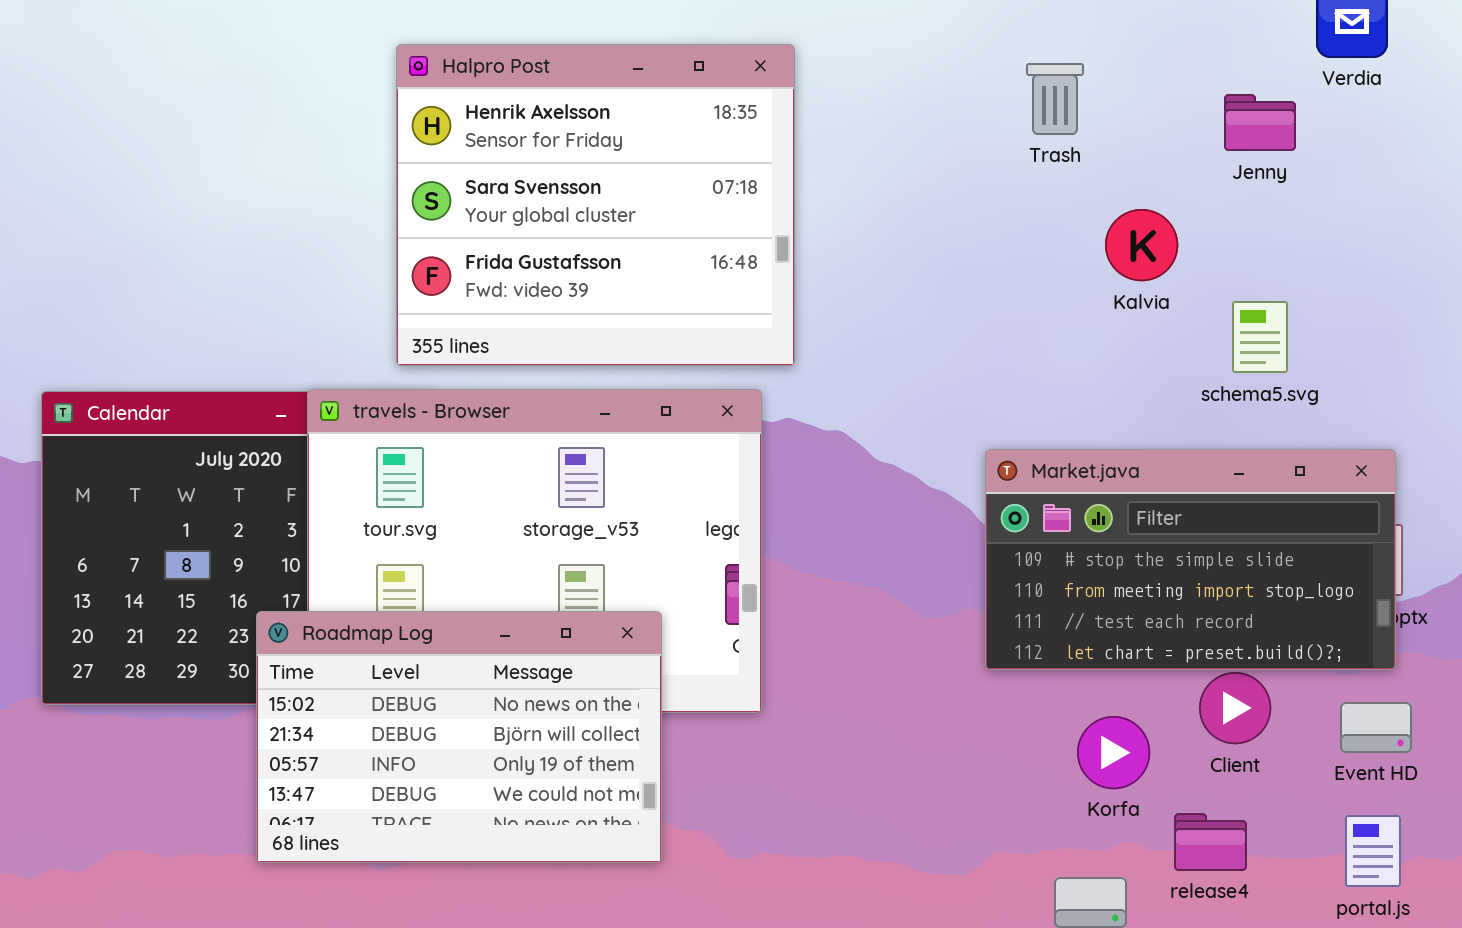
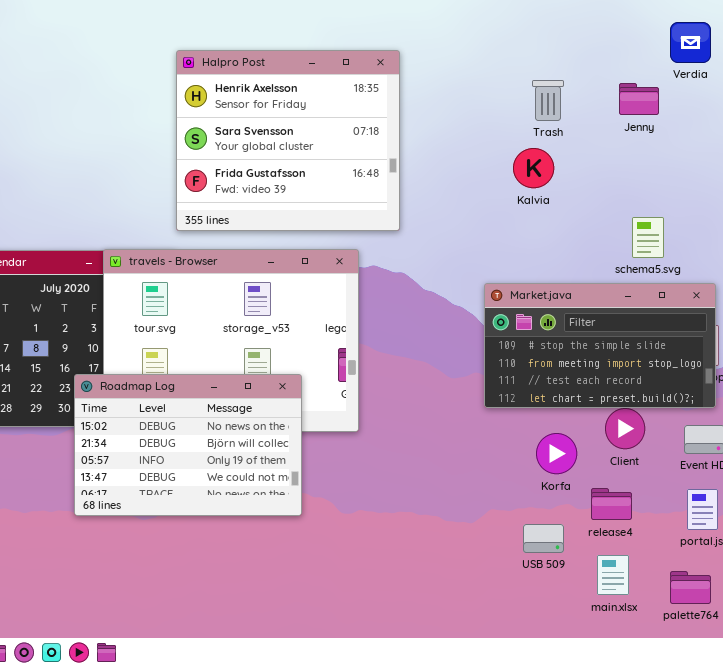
Halpro Post: [396,44,795,366] -> [176,50,400,231], moved
Trash: [1026,63,1084,135] -> [532,80,564,121], moved
Kalvia: [1105,209,1178,281] -> [513,148,554,188], moved
schema5.svg: [1232,301,1288,373] -> [632,217,664,258], moved

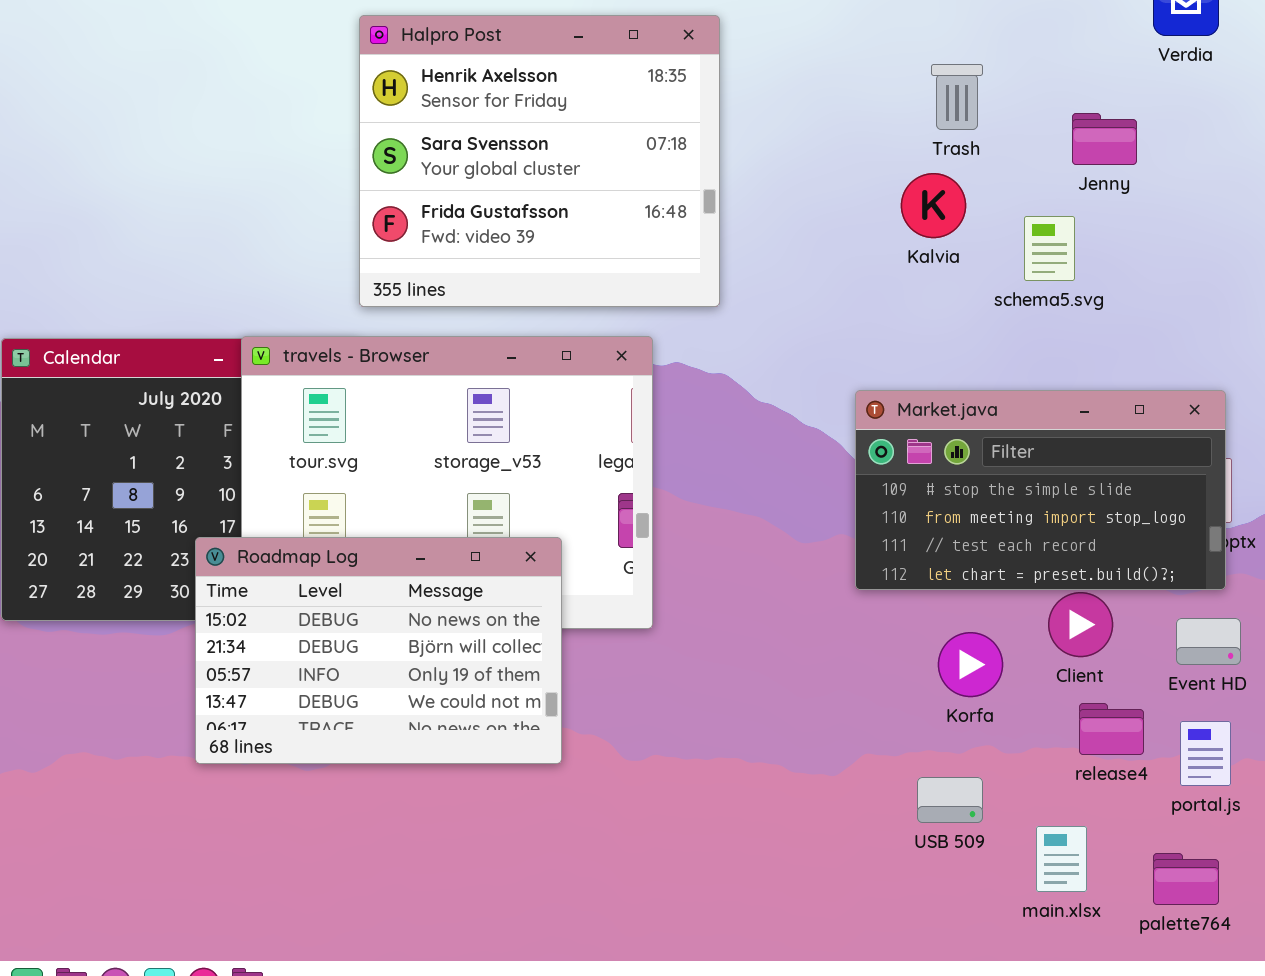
Jenny: [619,83,659,115] -> [1072,113,1137,165], moved
schema5.svg: [632,217,664,258] -> [1024,216,1075,281], moved
release4: [591,488,632,520] -> [1079,703,1144,755], moved

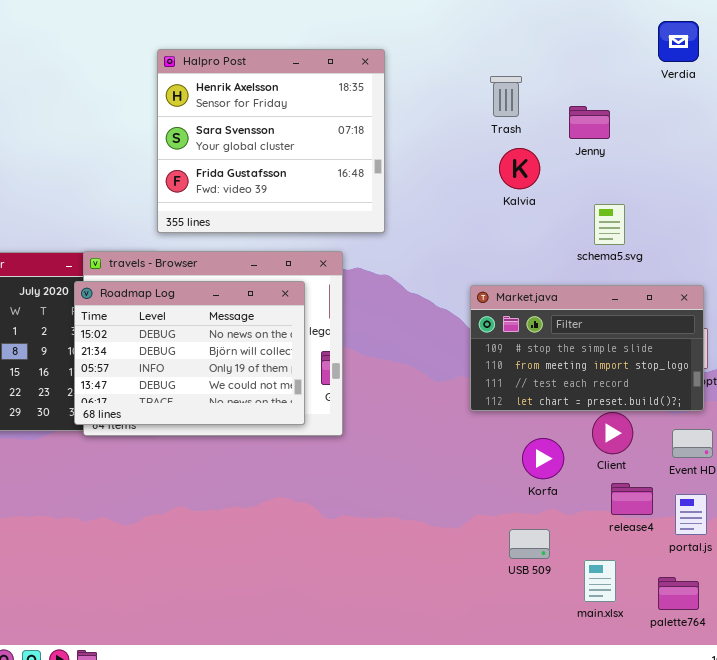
Trash: [931,64,983,130] -> [490,76,522,117], moved
Jenny: [1072,113,1137,165] -> [569,106,610,139], moved
schema5.svg: [1024,216,1075,281] -> [594,204,625,245], moved
Roadmap Log: [195,537,562,764] -> [74,281,305,425], moved

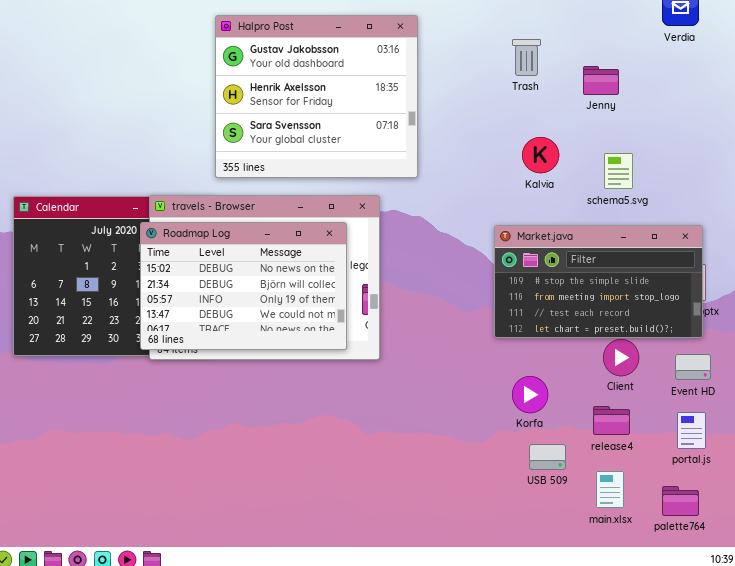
Halpro Post: [157,49,385,233] -> [215,15,418,178], scrolled up 1 row
Kalvia: [499,148,540,189] -> [522,137,559,173], moved
Korfa: [522,438,564,479] -> [512,376,548,413], moved
release4: [611,483,653,515] -> [593,406,630,435], moved

